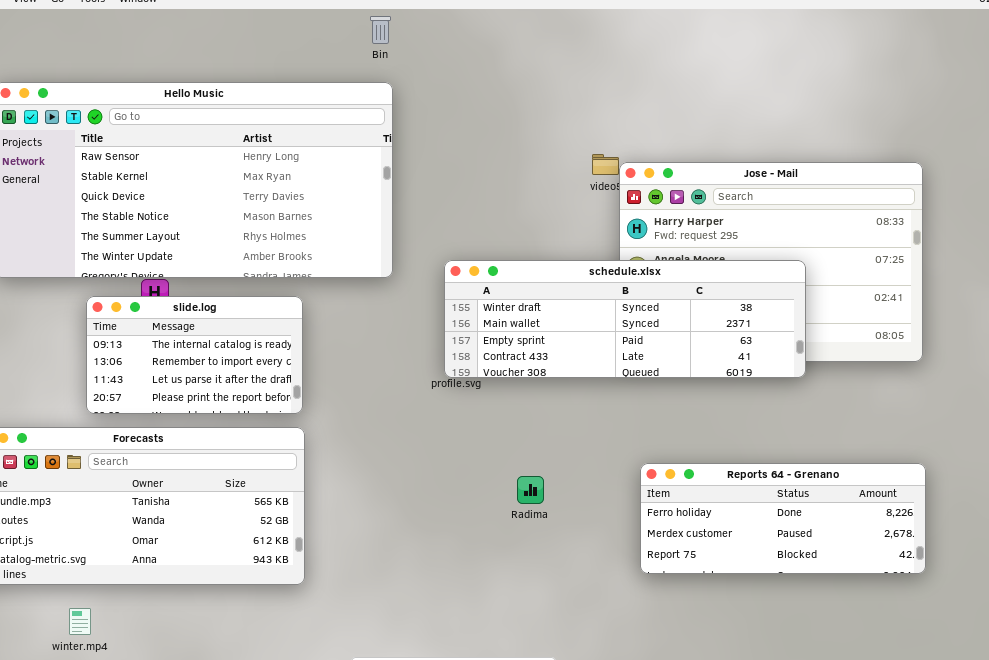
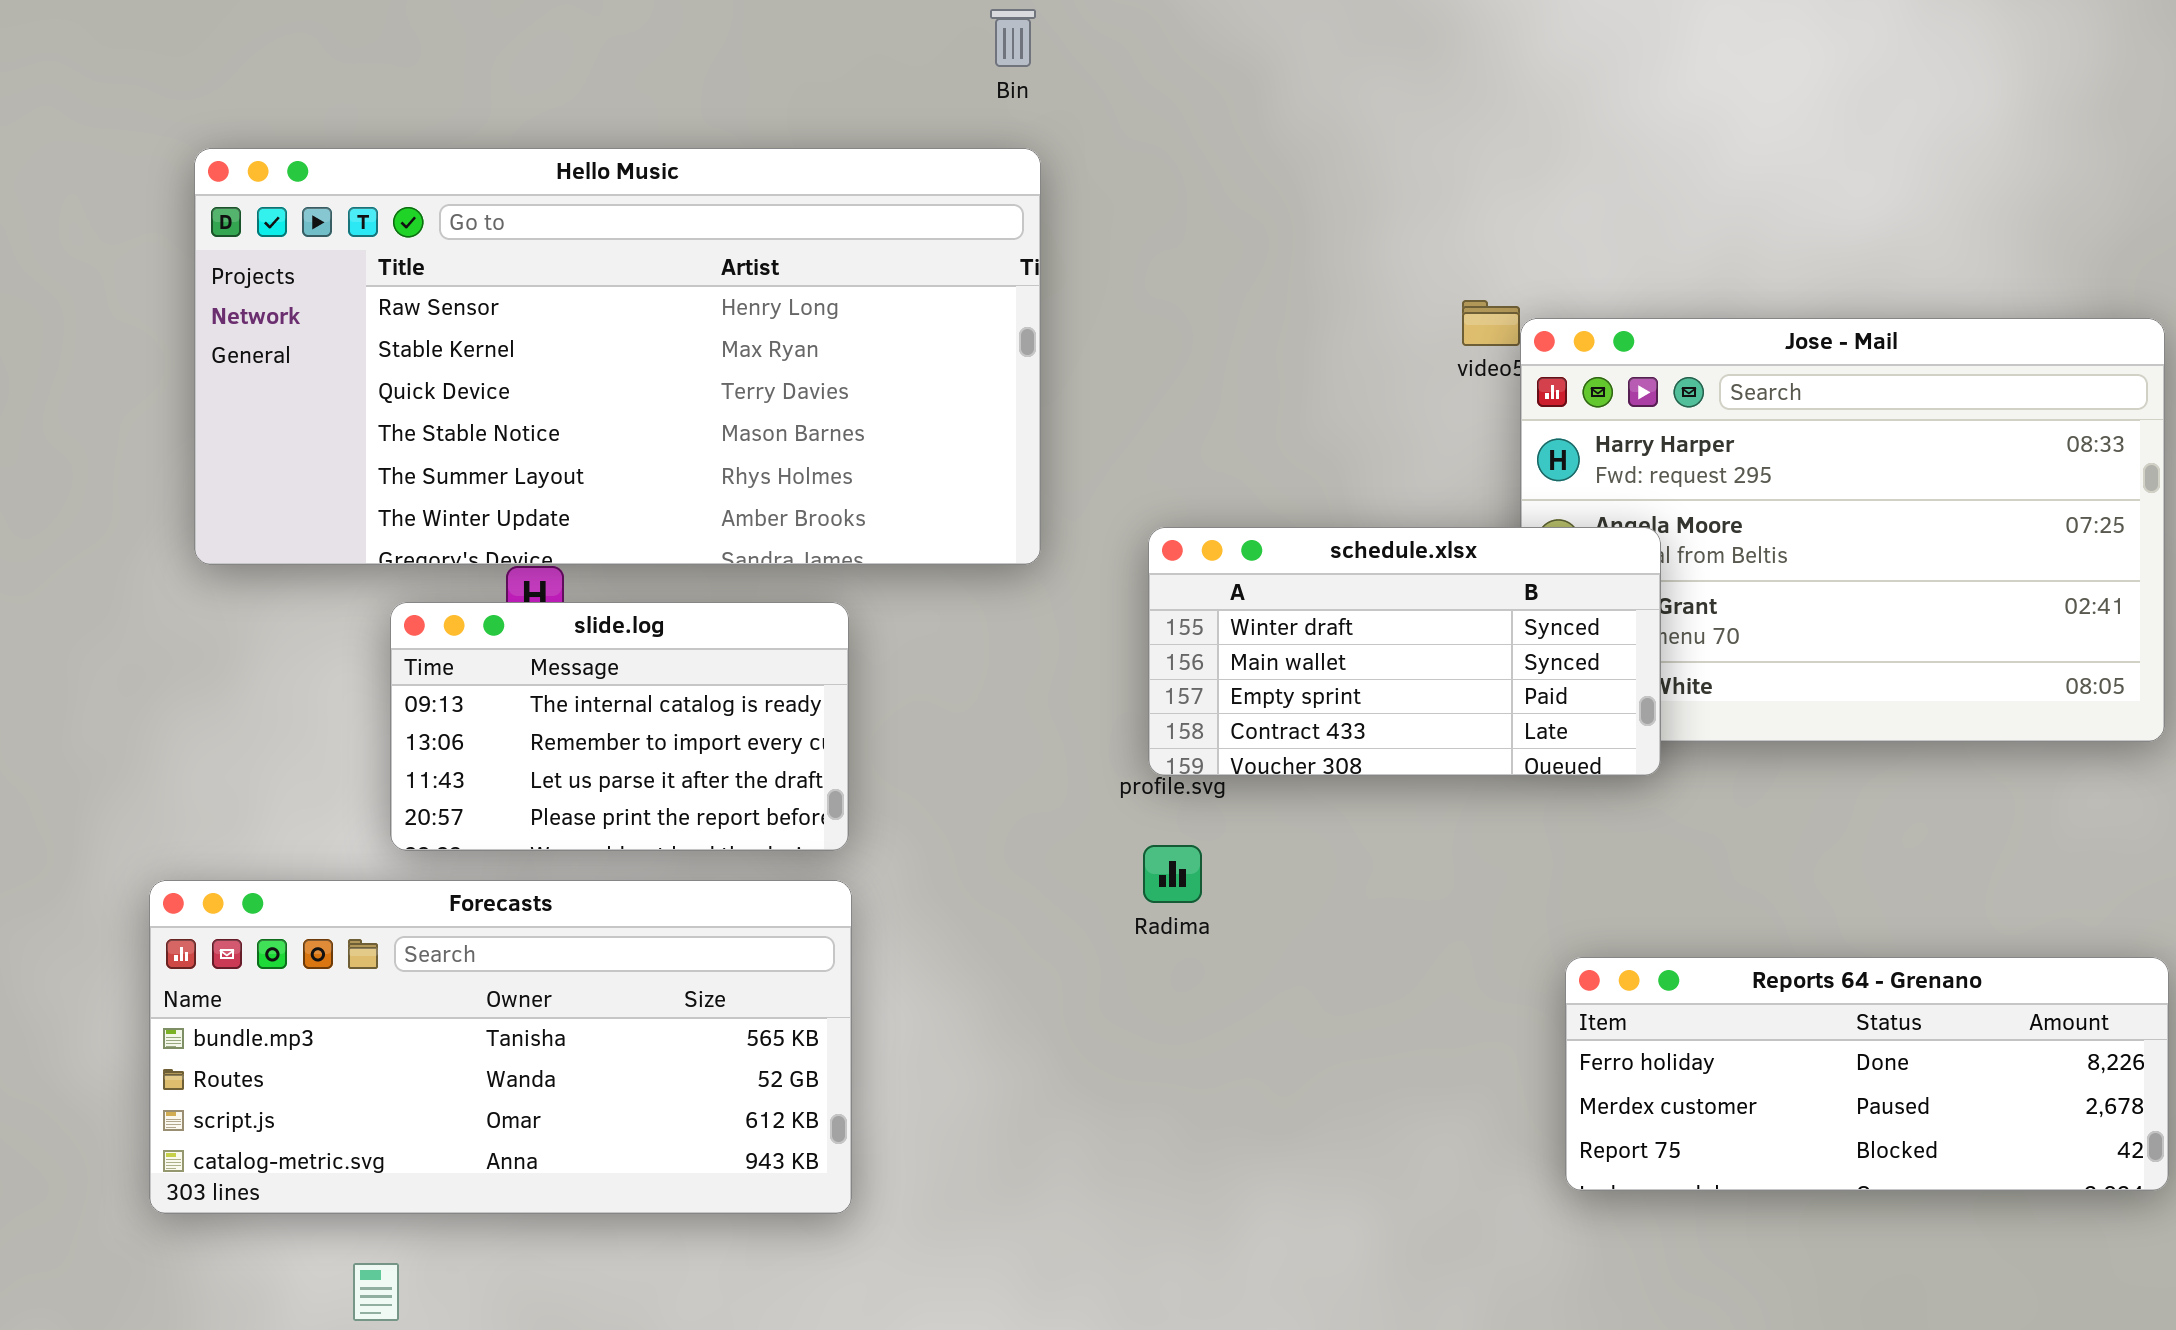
schedule.xlsx: [444,260,806,378] -> [1148,527,1661,776], resized
Radima: [517,476,544,504] -> [1143,845,1202,903], moved

